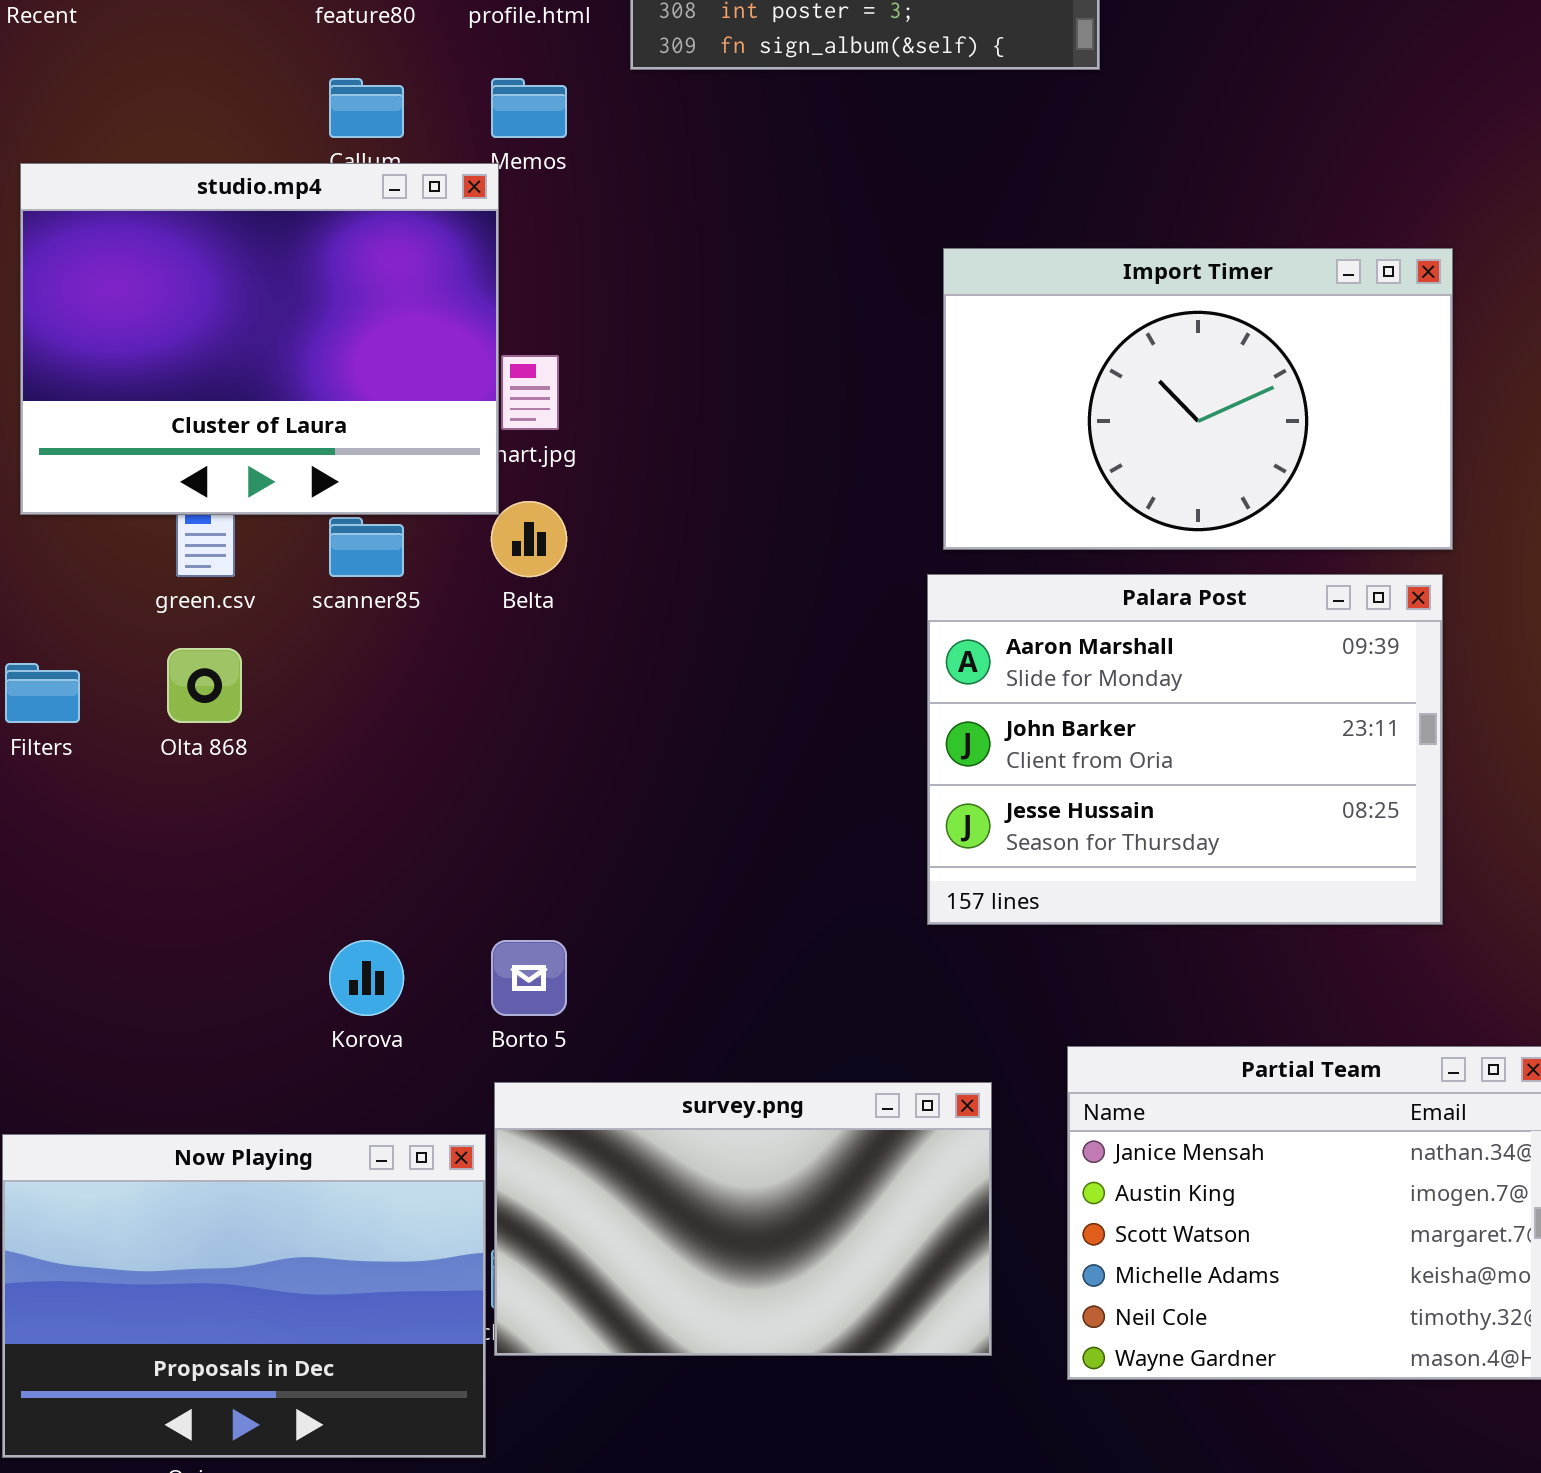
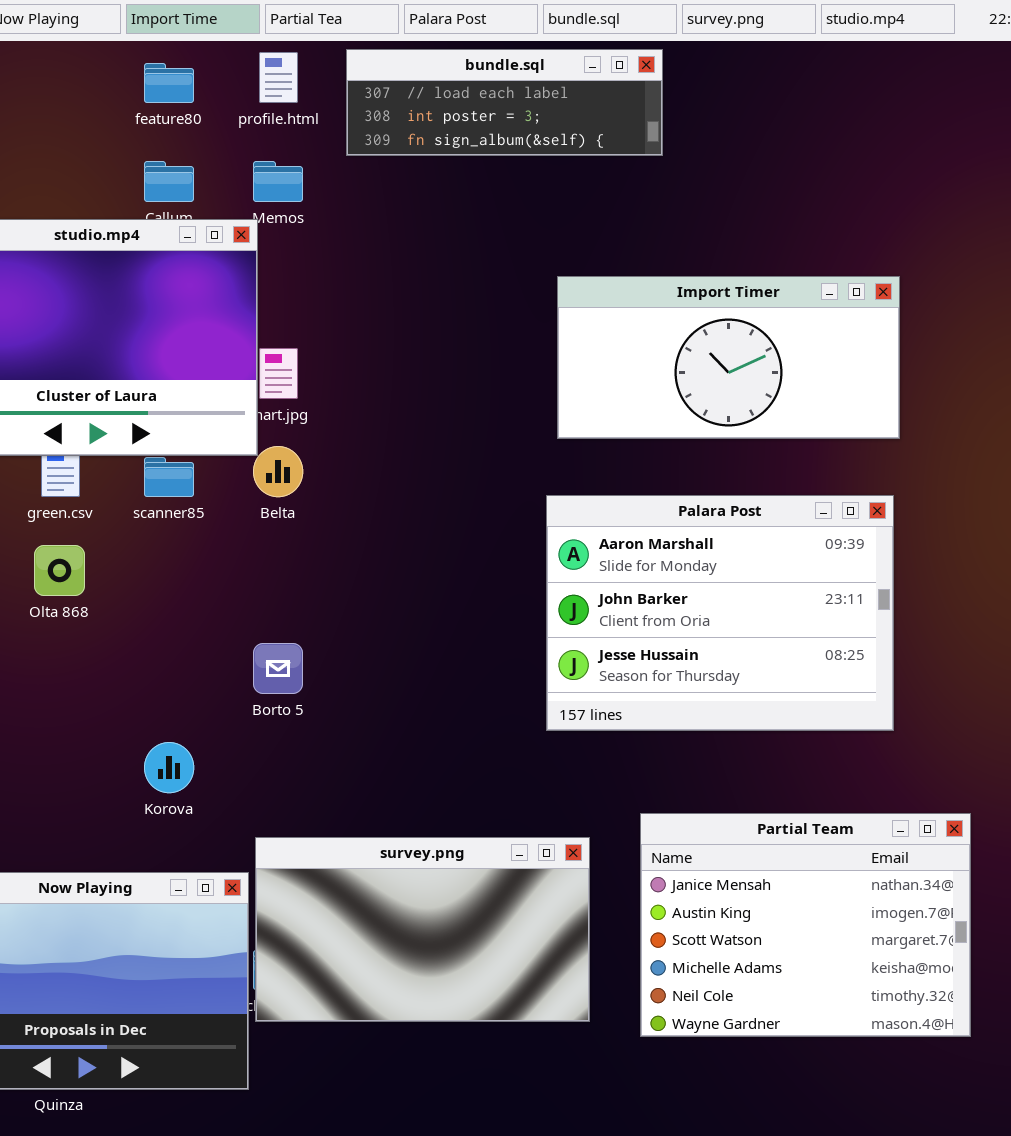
Import Timer: [943,248,1453,550] -> [557,276,900,439], resized
Borto 5: [491,940,567,1016] -> [253,643,303,694], moved

